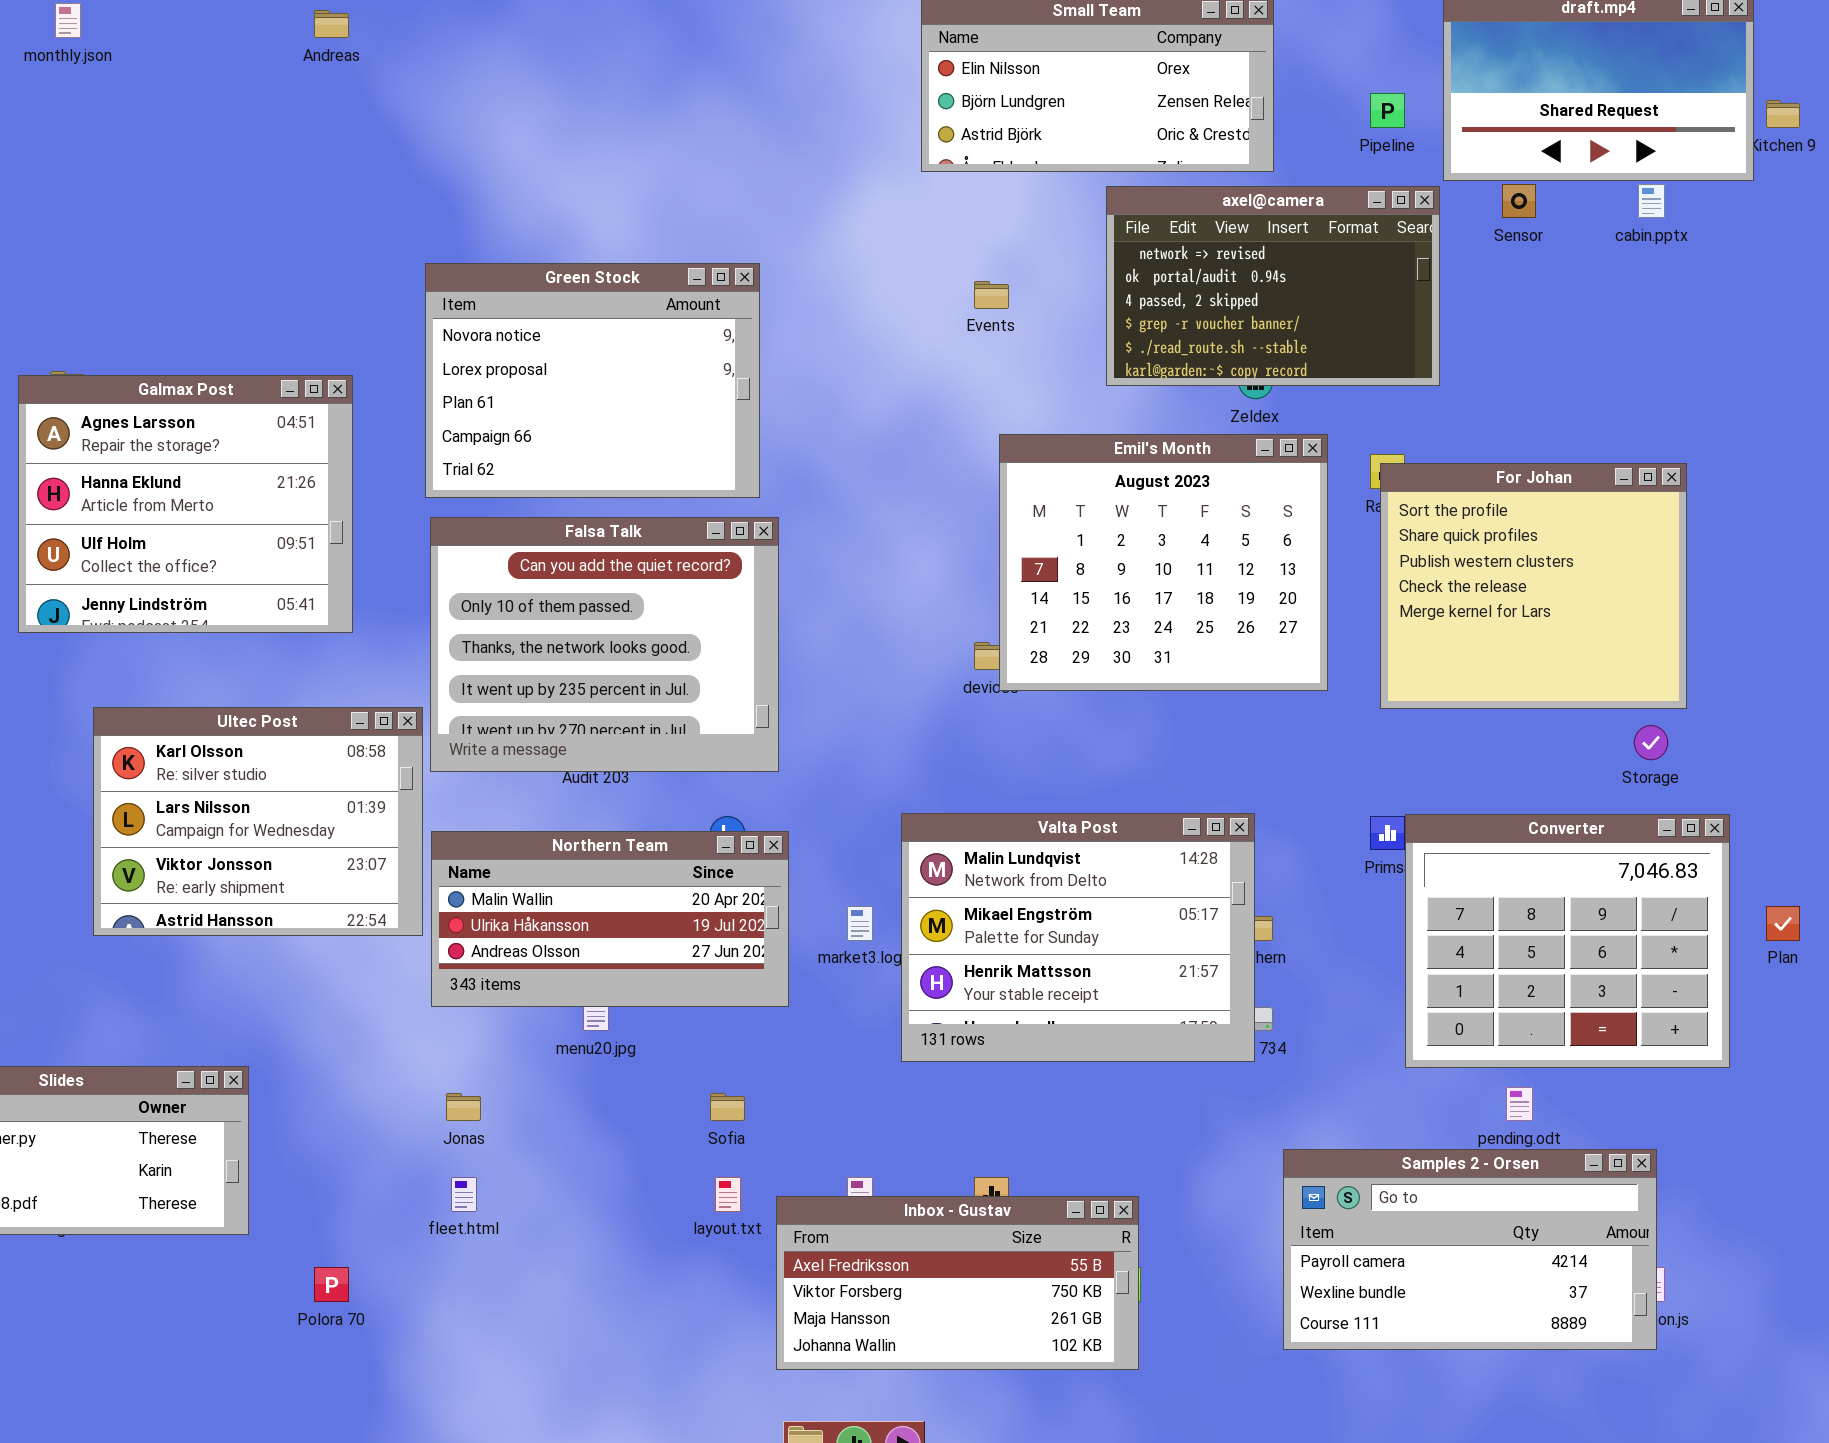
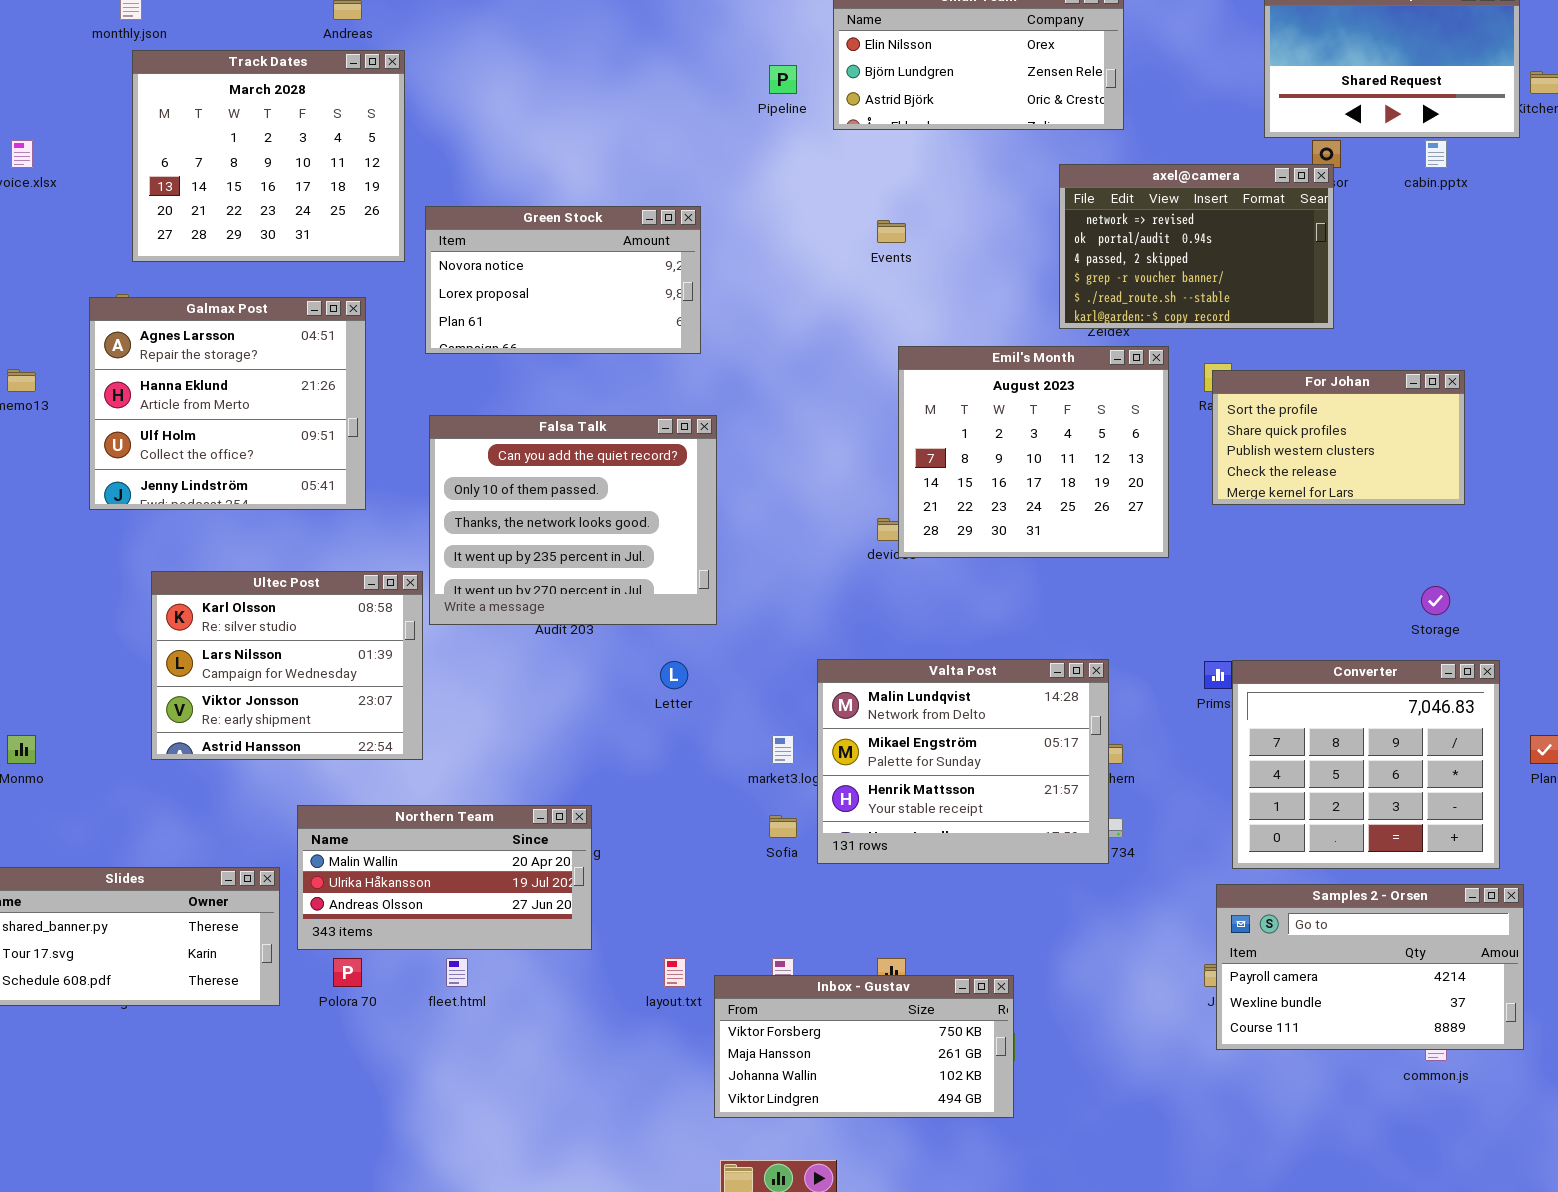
Track Dates: none -> [132,50,405,262], opened
Pipeline: [1370,93,1405,128] -> [769,65,797,94], moved
axel@camera: [1106,186,1440,386] -> [1059,164,1334,329], moved
Green Stock: [425,263,760,498] -> [425,206,701,354], resized
For Johan: [1380,463,1687,709] -> [1212,370,1465,505], resized
Northern Team: [431,831,789,1007] -> [297,805,592,950], moved
Sofia: [710,1093,745,1121] -> [769,815,797,838], moved
Samples 2 - Orsen: [1283,1149,1657,1350] -> [1216,884,1524,1050], moved
Inbox - Gustav: [776,1196,1139,1370] -> [714,975,1014,1118], scrolled down 1 row
Polora 70: [314,1267,349,1302] -> [333,958,362,987], moved

